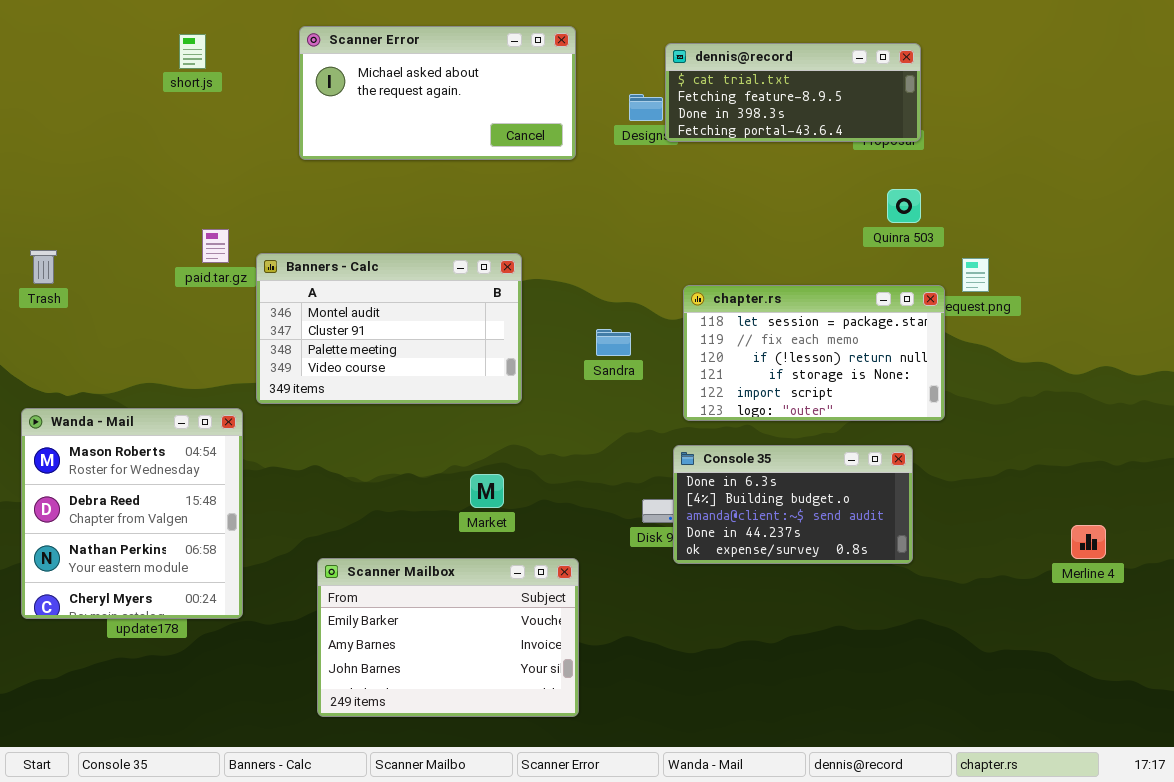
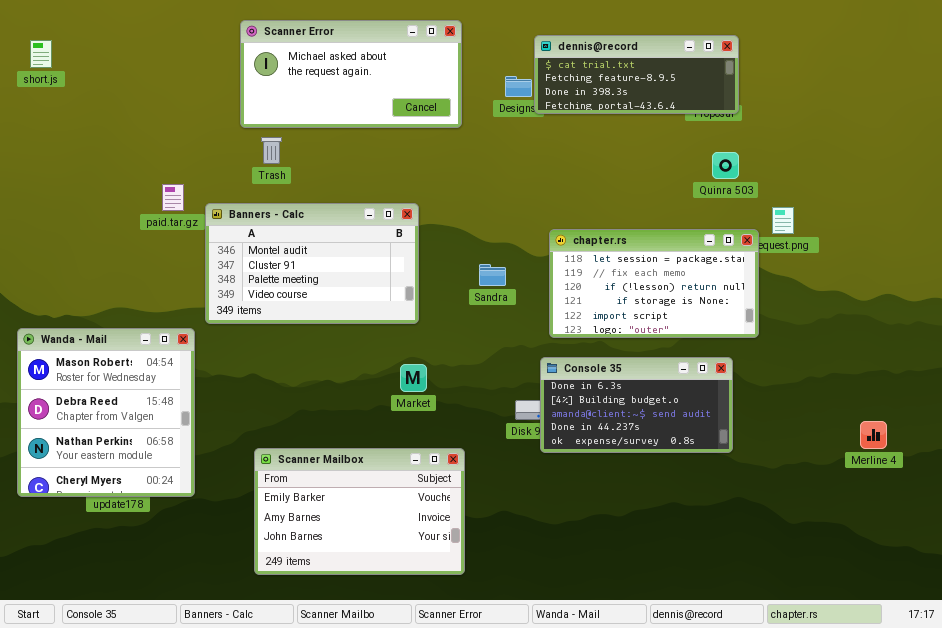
short.js: [179,34,206,69] -> [30,40,52,68], moved
Trash: [30,250,57,284] -> [261,137,282,164], moved
Market: [470,474,504,508] -> [400,364,427,392], moved

